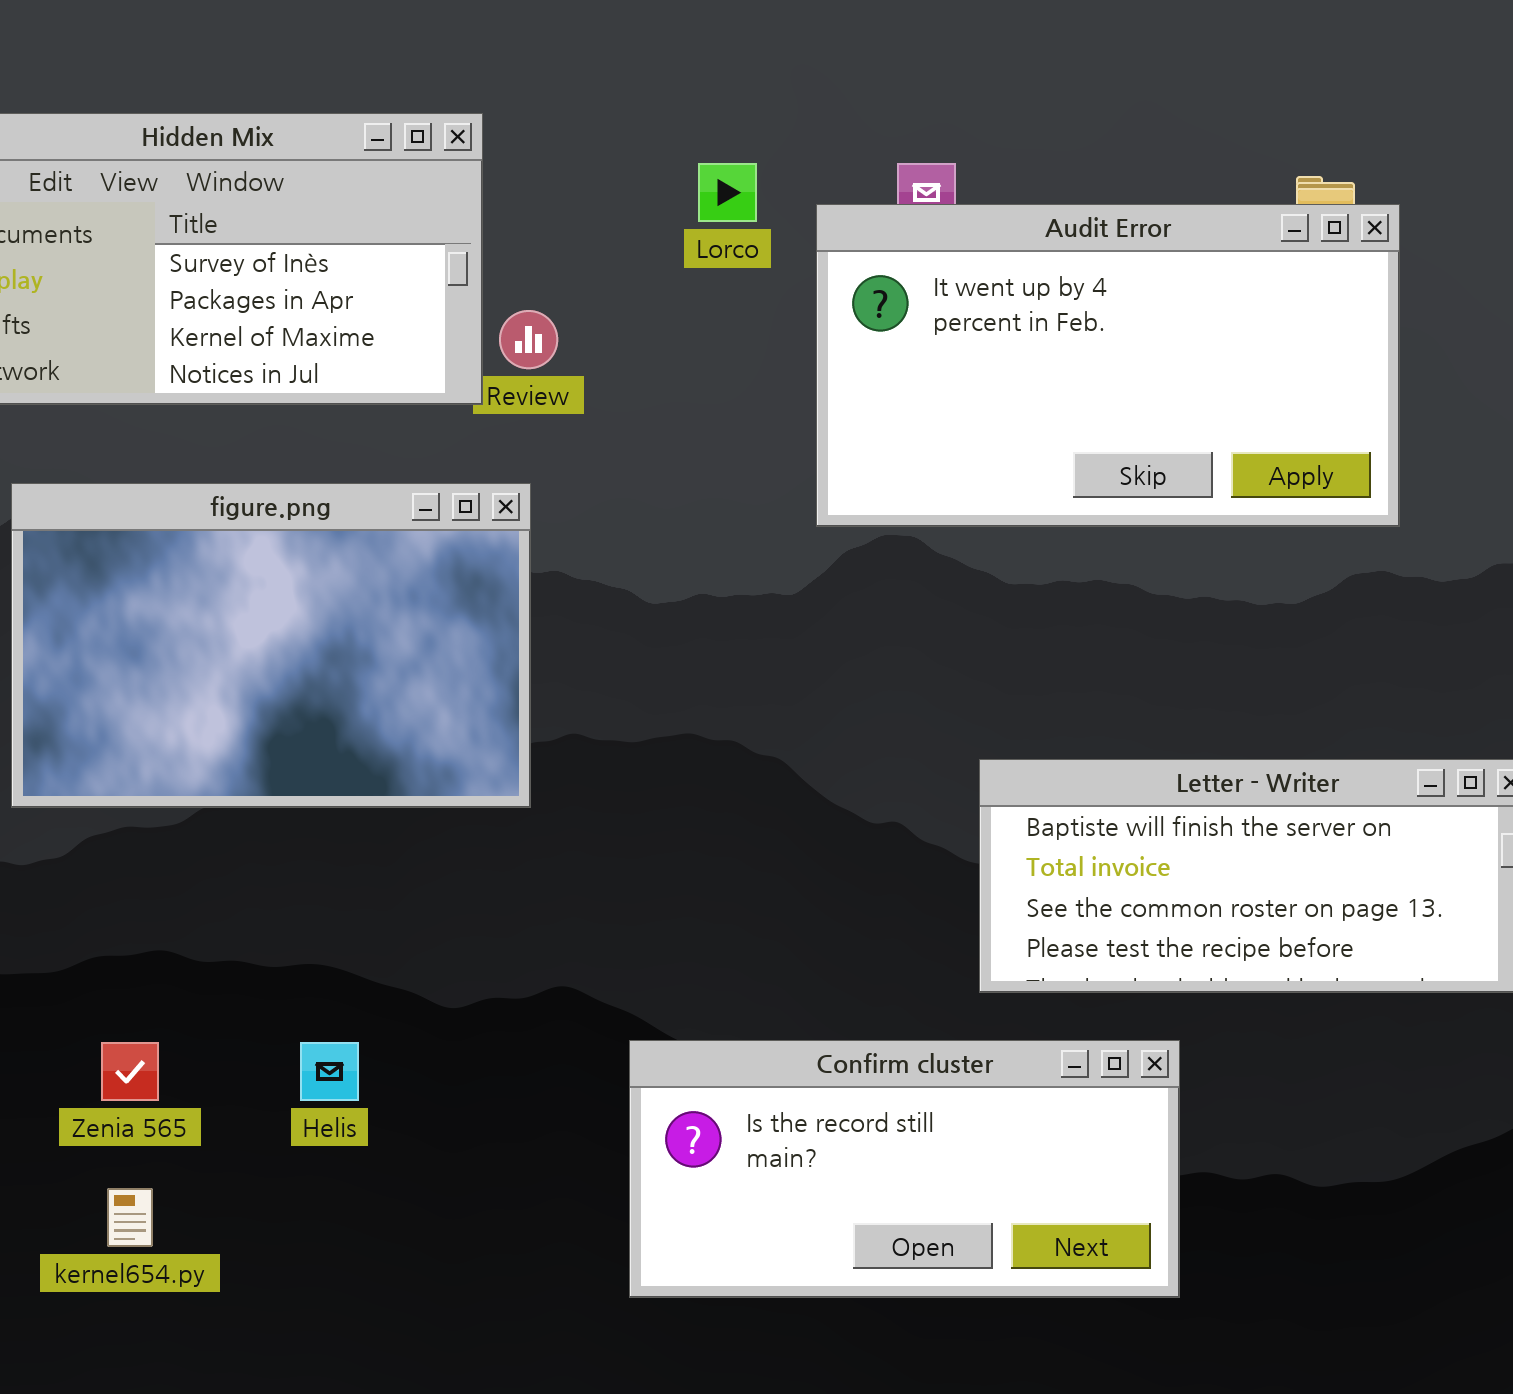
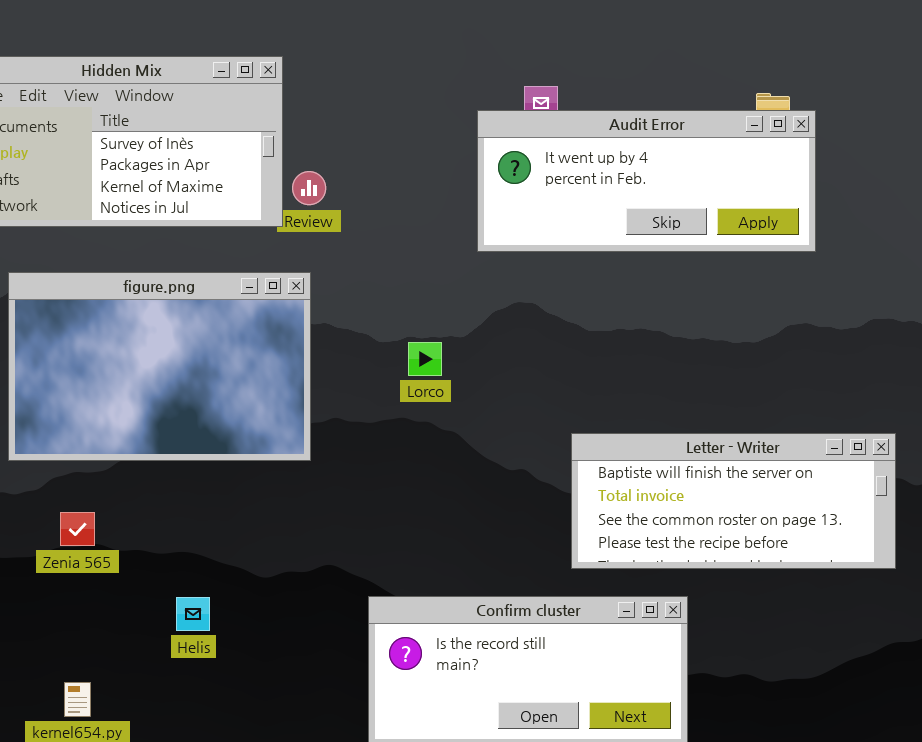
Lorco: [698,163,757,222] -> [408,342,442,376], moved
Audit Error: [816,204,1400,527] -> [477,110,816,252], resized
Zenia 565: [101,1042,159,1101] -> [60,512,95,546], moved

